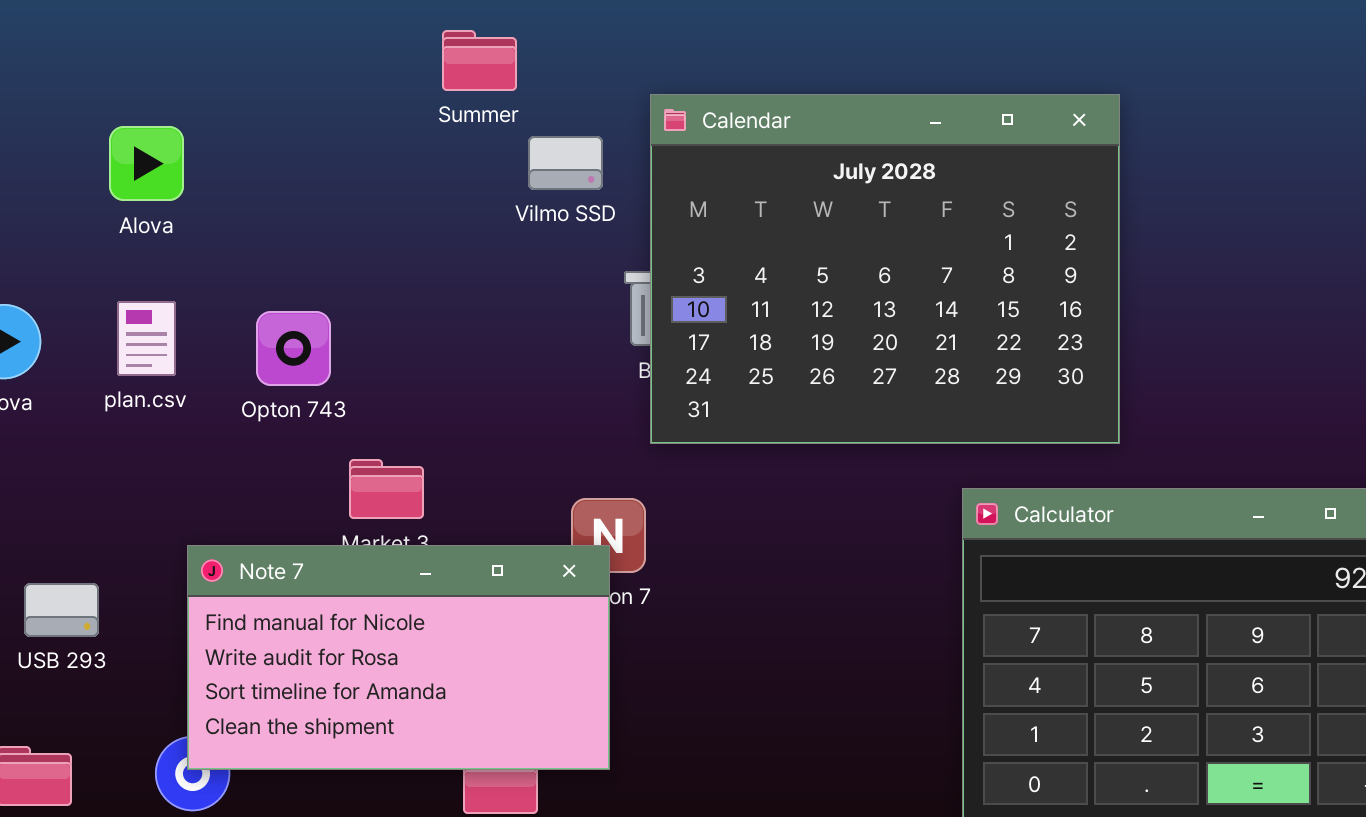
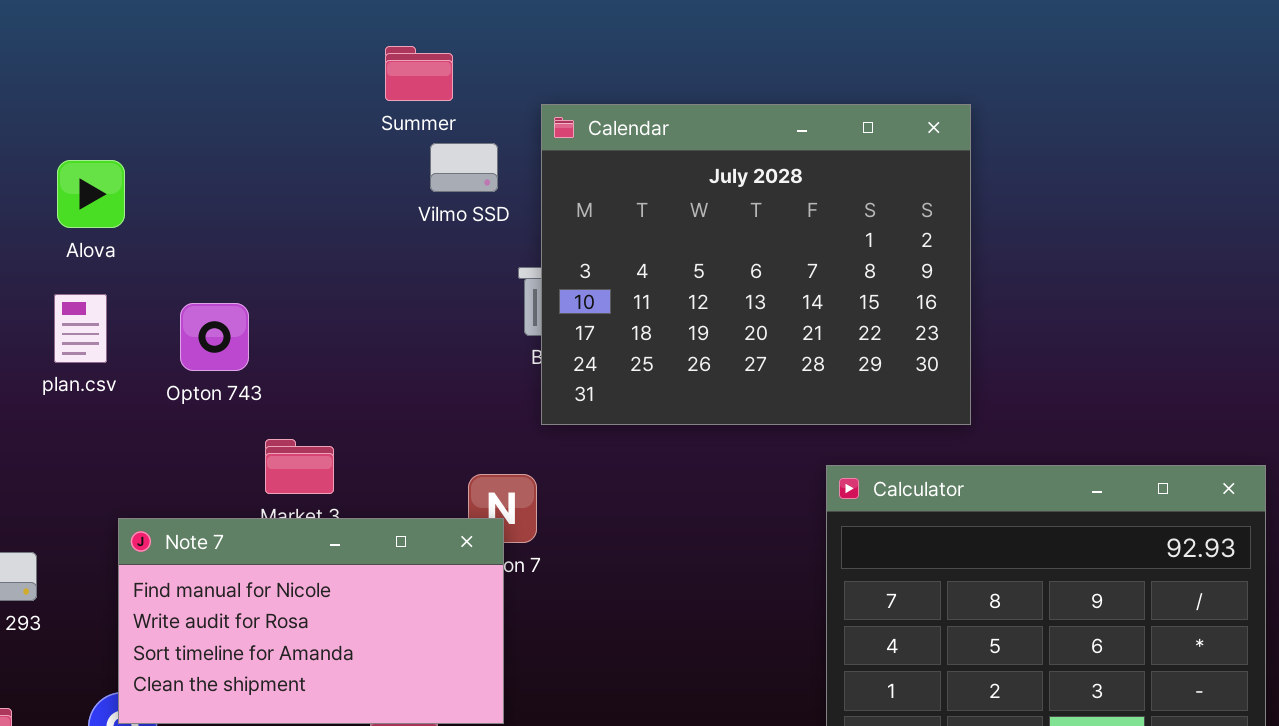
Summer: [442,30,517,91] -> [385,46,453,101], moved
Alova: [109,126,184,201] -> [57,160,125,228], moved

